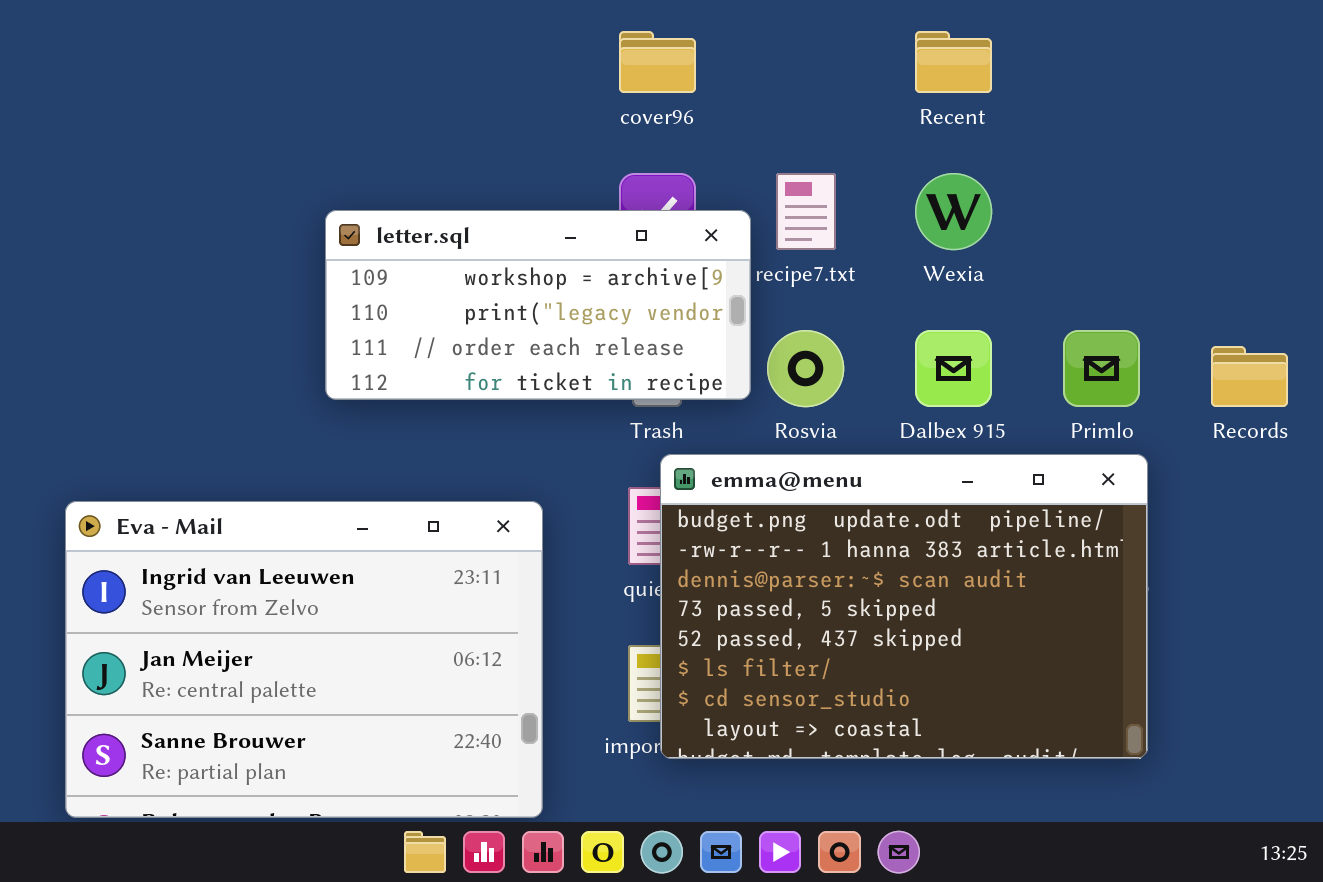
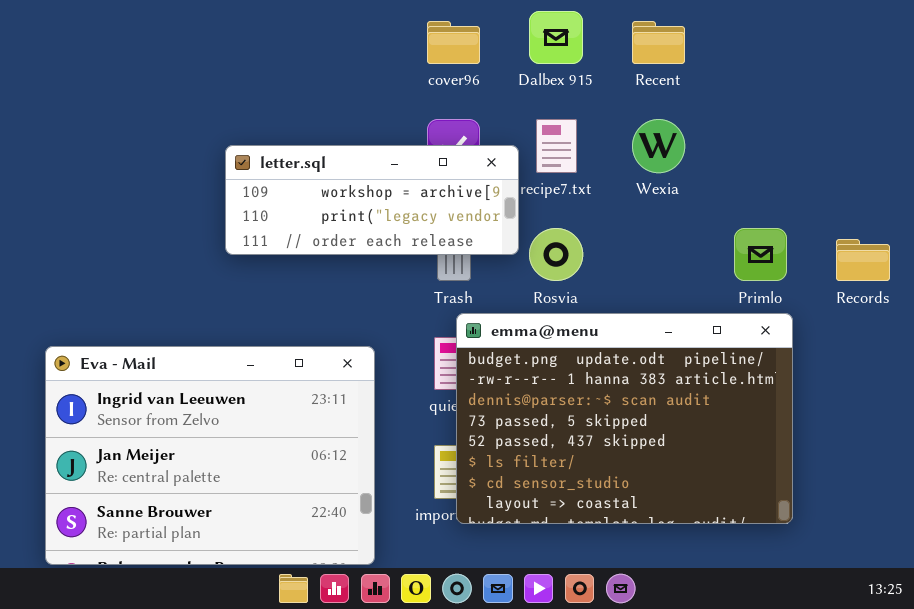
letter.sql: [325,210,751,400] -> [225,145,519,255], resized
Dalbex 915: [915,330,992,407] -> [529,11,583,64], moved

